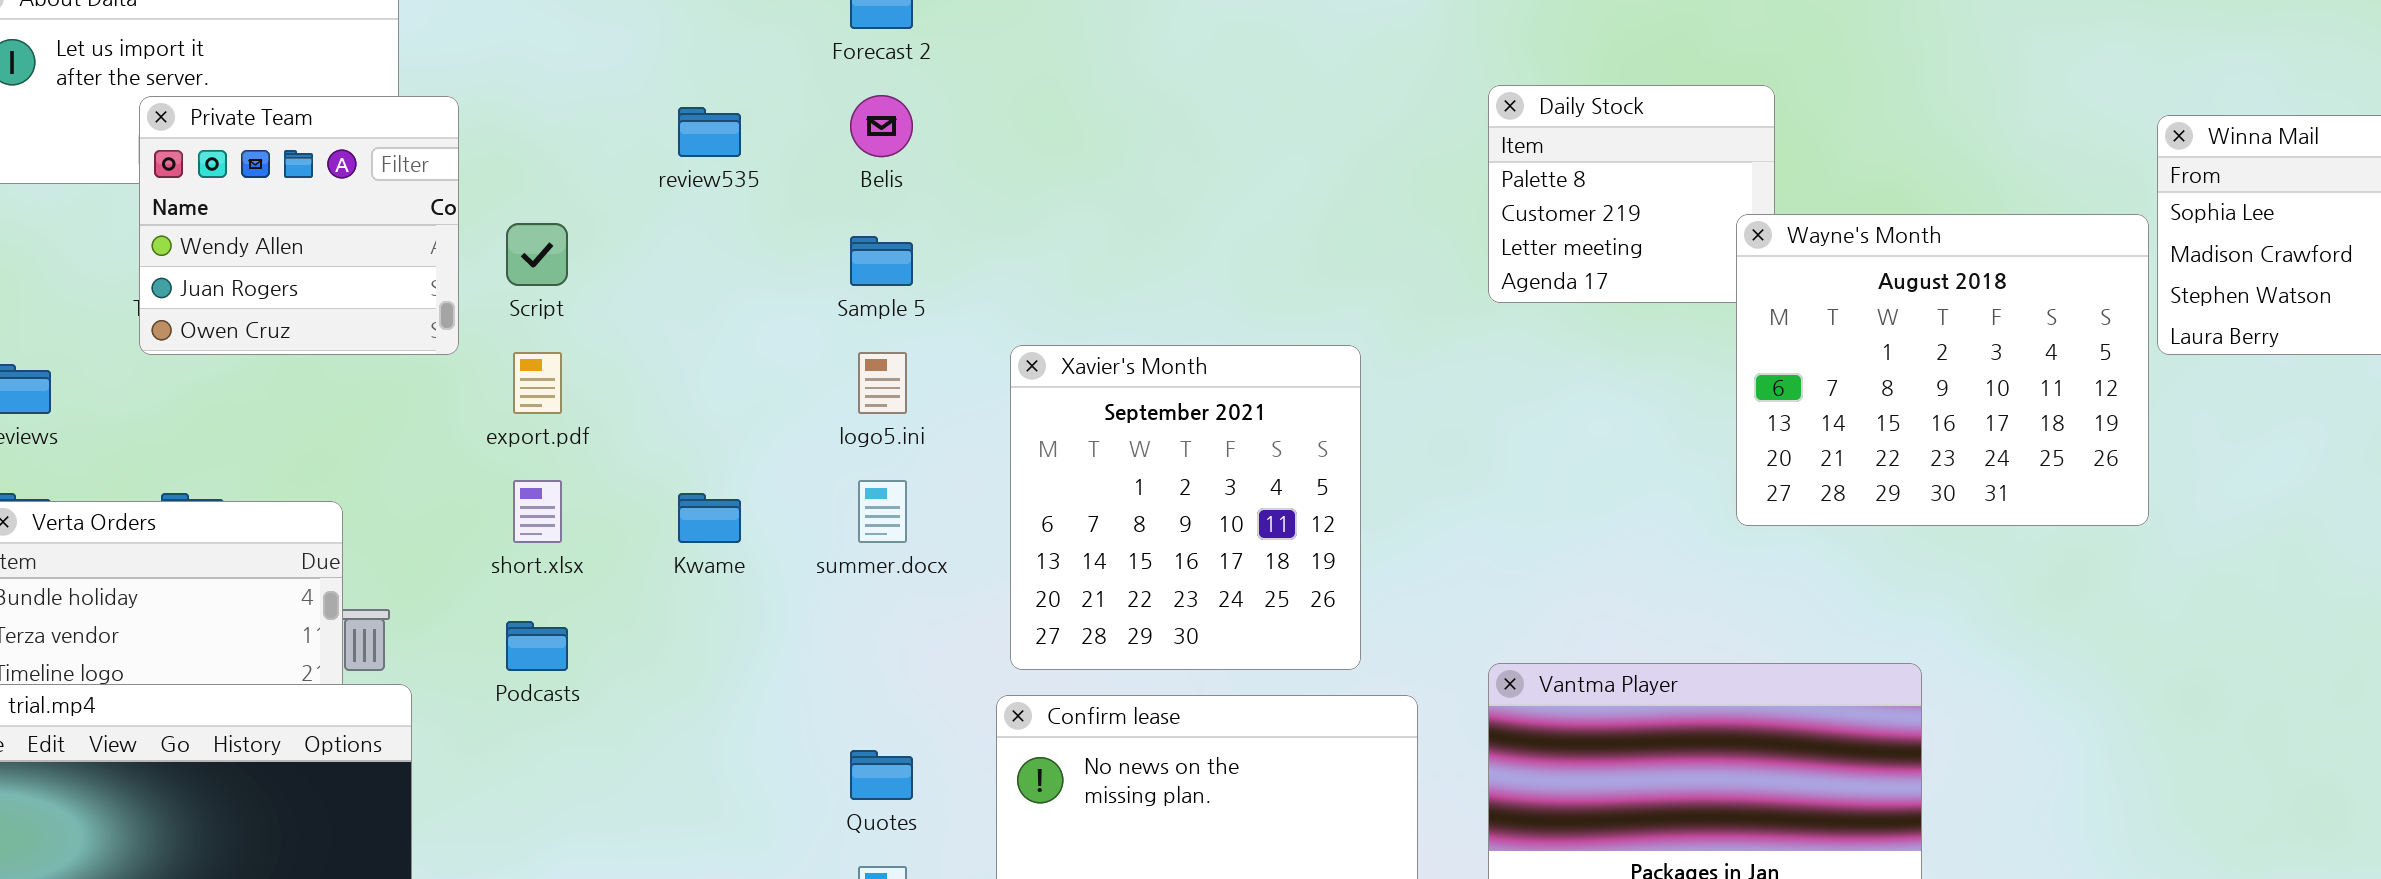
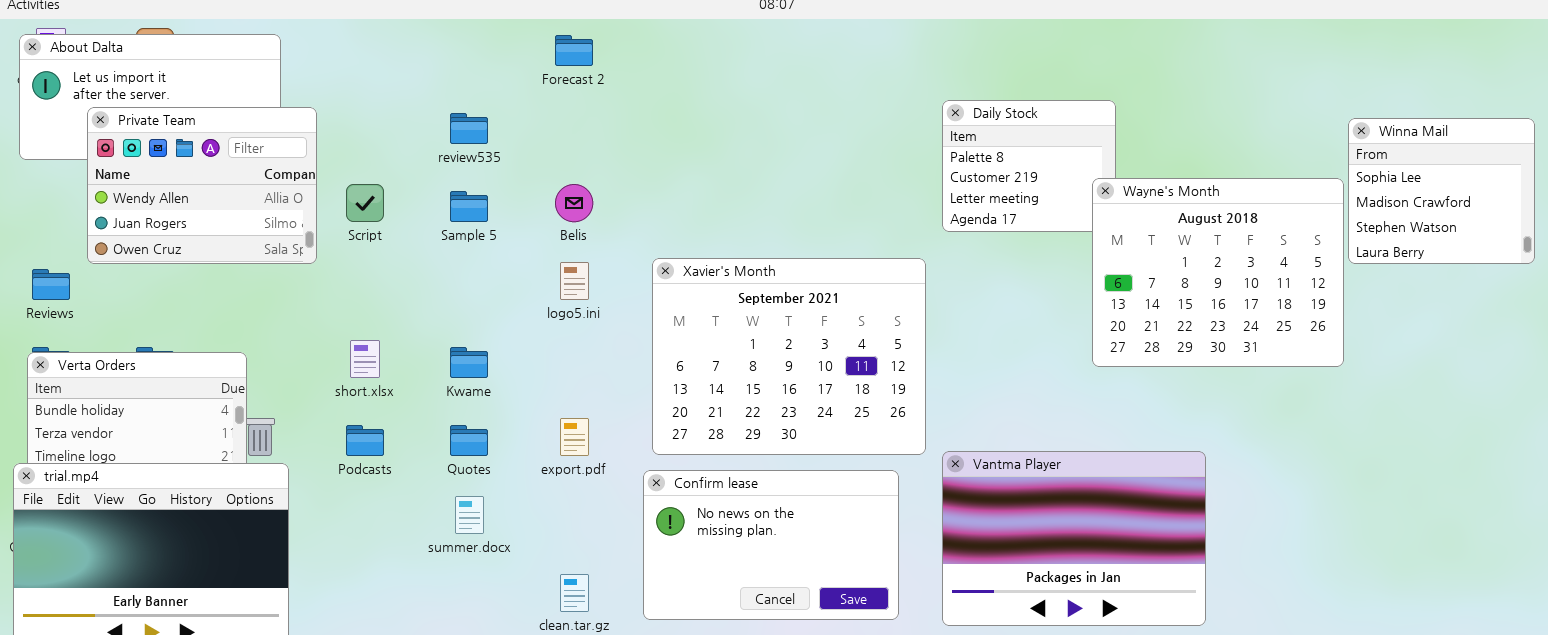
Belis: [850,95,913,157] -> [555,184,593,222], moved
Private Team: [139,96,459,355] -> [87,107,317,264], resized
Sample 5: [850,236,913,286] -> [450,191,488,222], moved
Xavier's Month: [1010,345,1361,670] -> [652,258,926,455], resized
export.pdf: [513,352,562,414] -> [560,418,589,456], moved
summer.docx: [858,480,907,543] -> [455,496,484,534], moved
Quotes: [850,750,913,800] -> [450,425,488,456], moved

